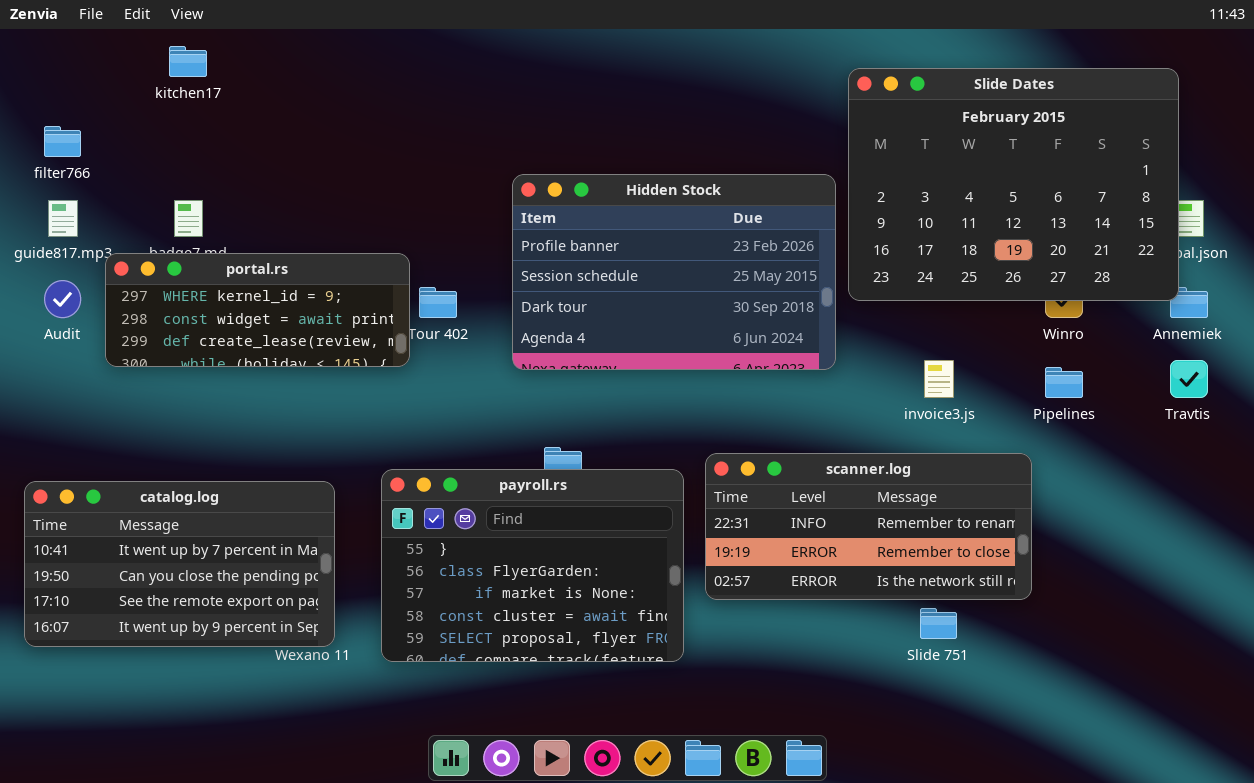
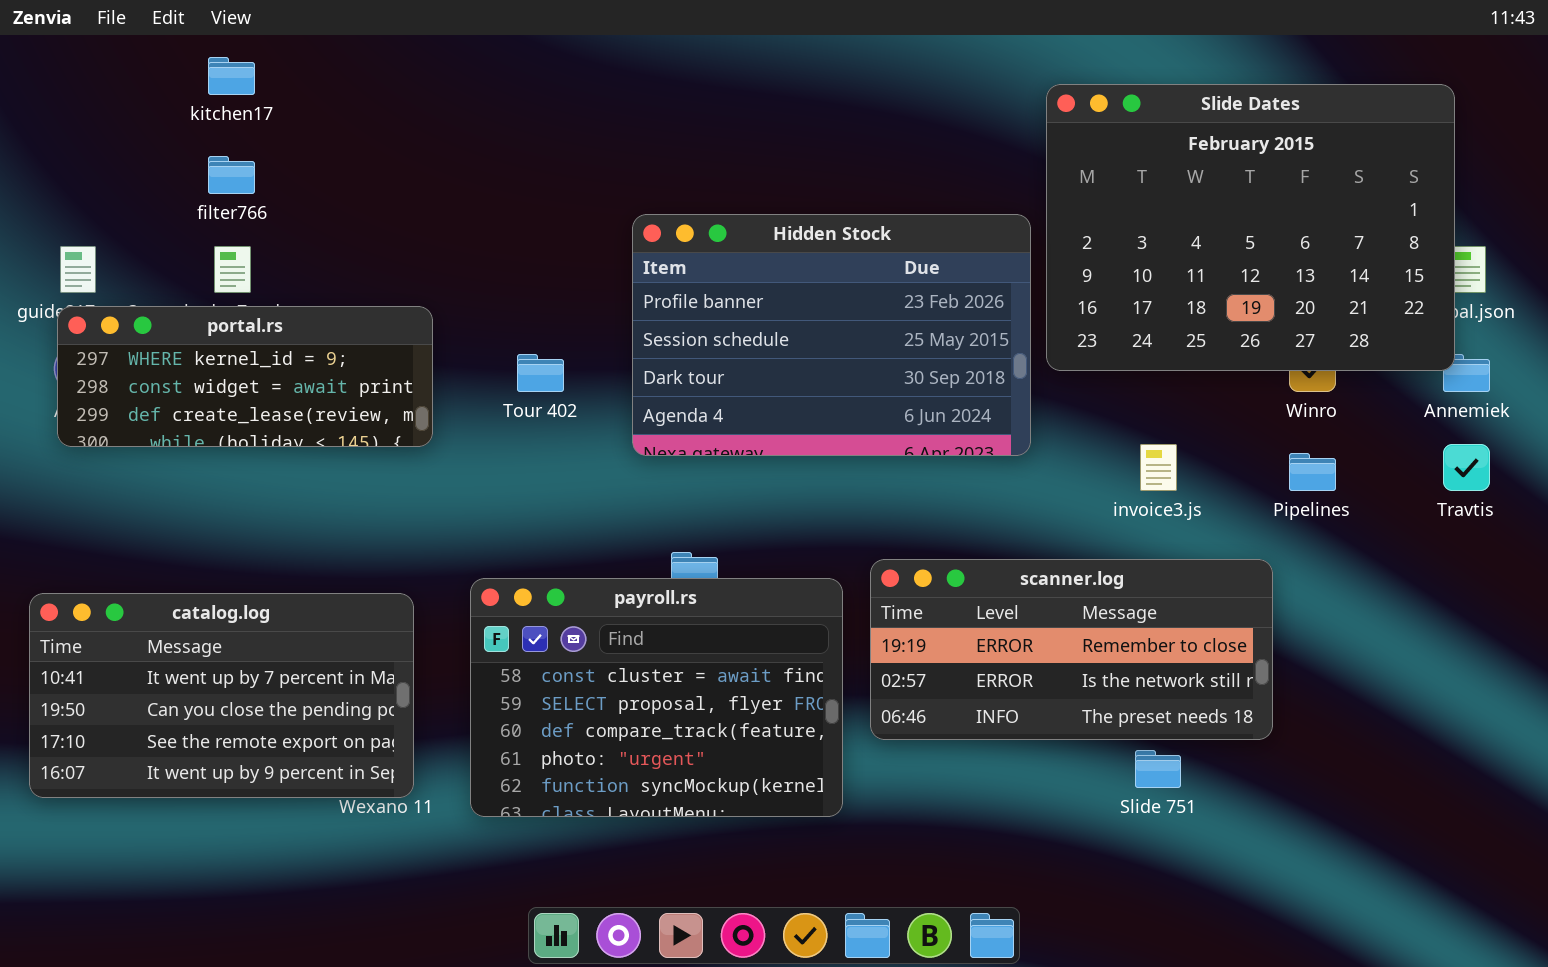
filter766: [44,126,81,157] -> [208,156,255,194], moved
portal.rs: [105,253,410,367] -> [57,306,433,447], moved
scanner.log: [705,453,1032,600] -> [870,559,1273,740], scrolled down 1 row
payroll.rs: [381,469,684,662] -> [470,578,843,817], scrolled down 3 rows

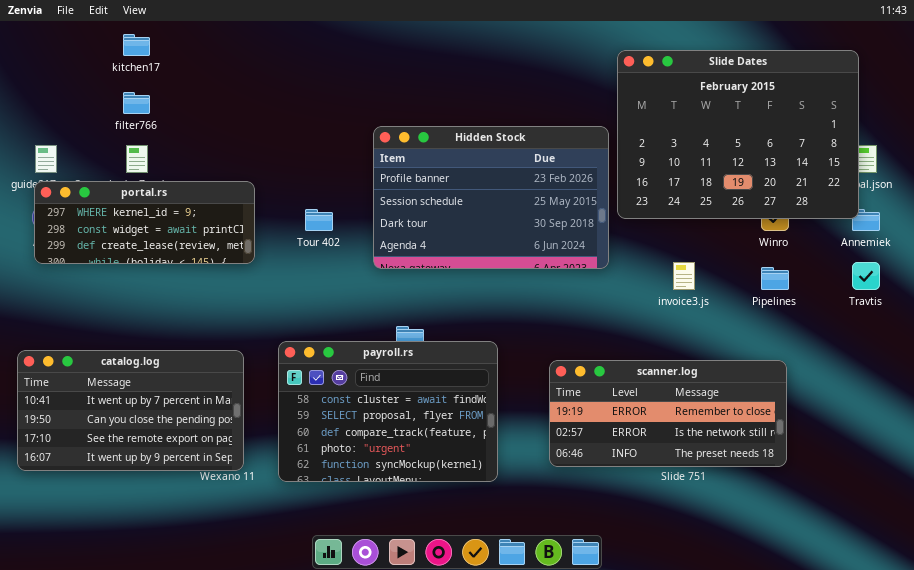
scanner.log: [870,559,1273,740] -> [549,360,787,467], moved

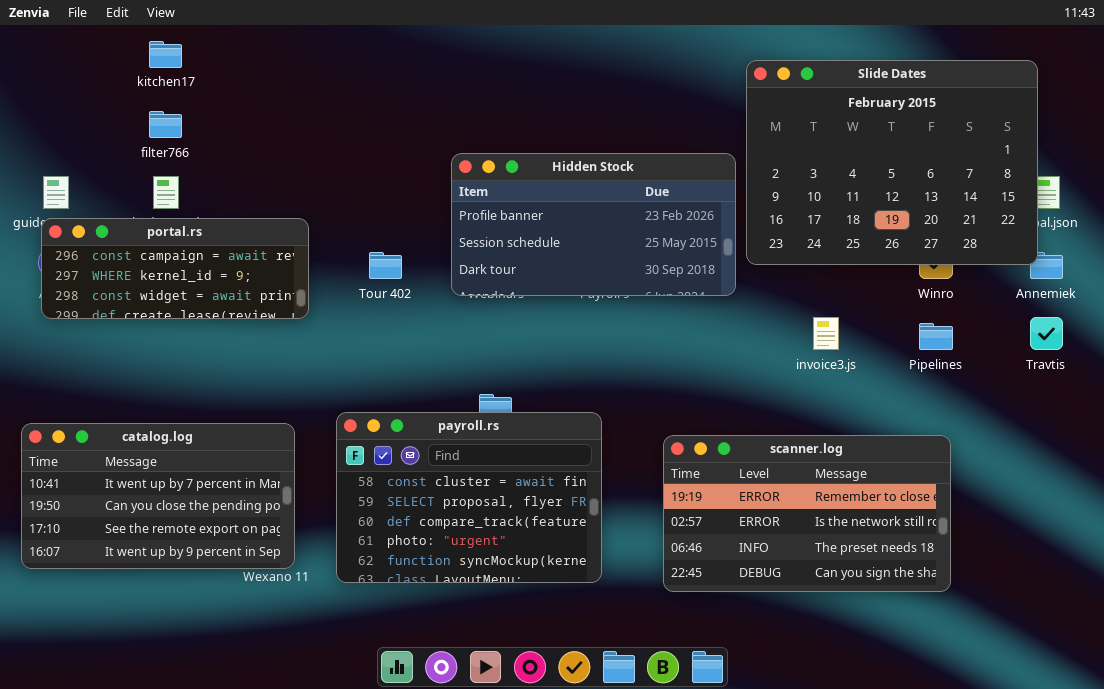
Hidden Stock: [373,126,609,269] -> [451,153,736,296], resized
portal.rs: [34,181,255,264] -> [41,218,309,319], scrolled up 1 row
scanner.log: [549,360,787,467] -> [663,435,951,592], resized

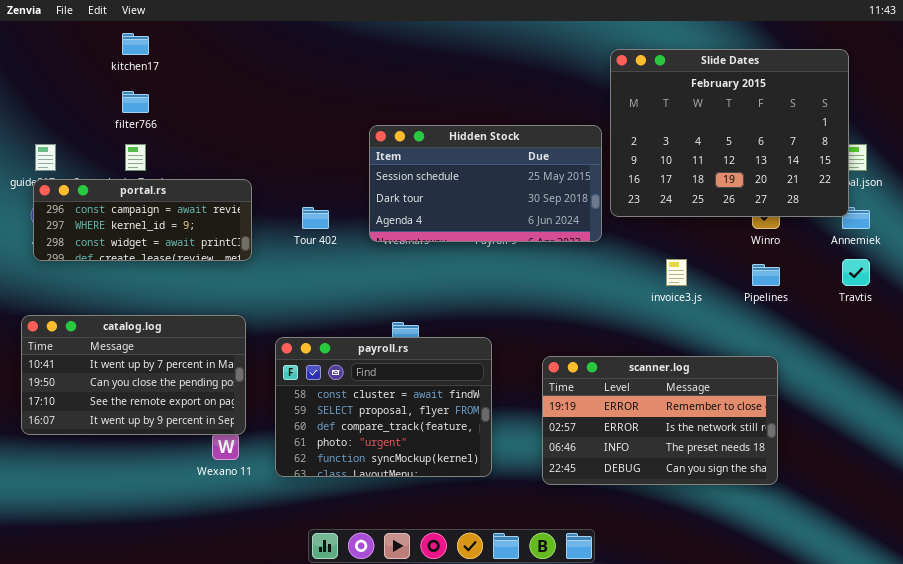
Hidden Stock: [451,153,736,296] -> [369,125,602,242], scrolled down 1 row
catalog.log: [21,423,295,569] -> [21,315,246,435], moved

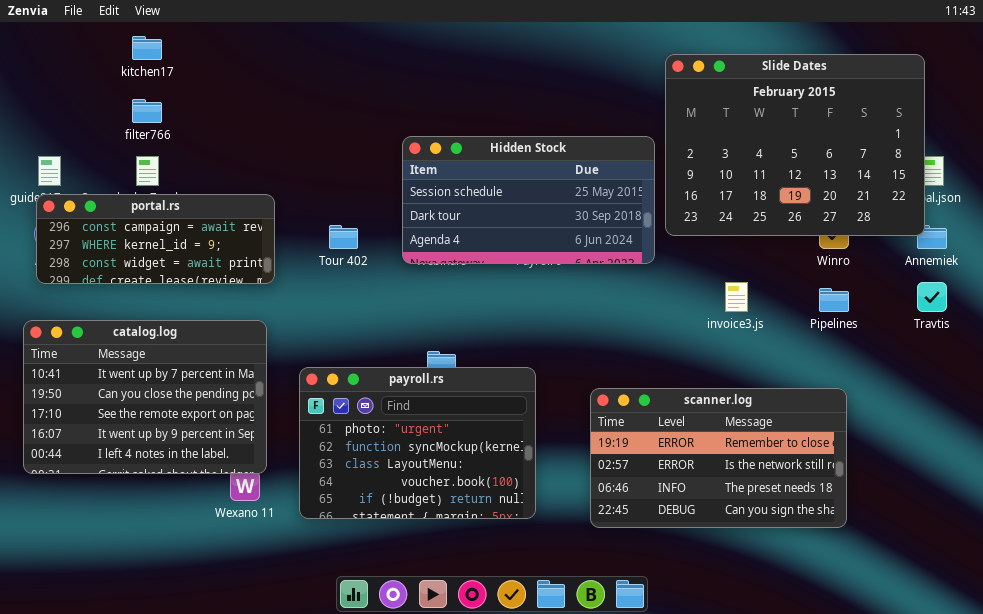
catalog.log: [21,315,246,435] -> [23,320,267,474], resized
payroll.rs: [275,337,492,477] -> [299,367,536,519], scrolled down 3 rows

